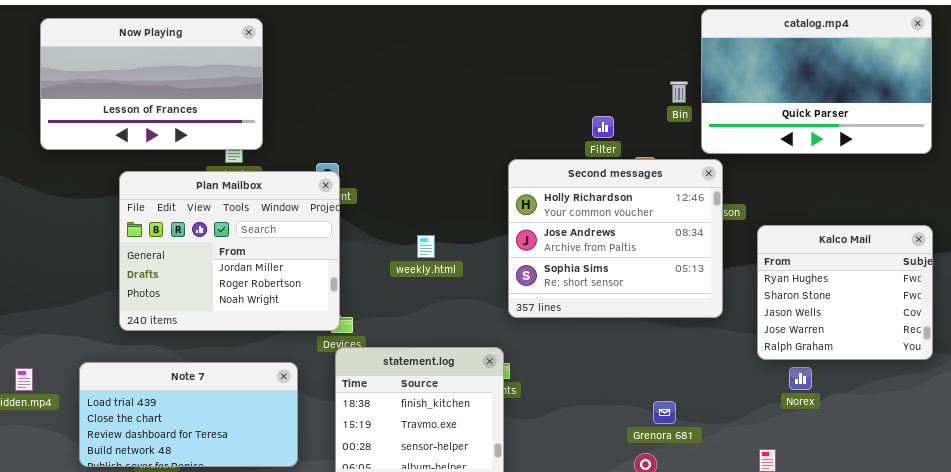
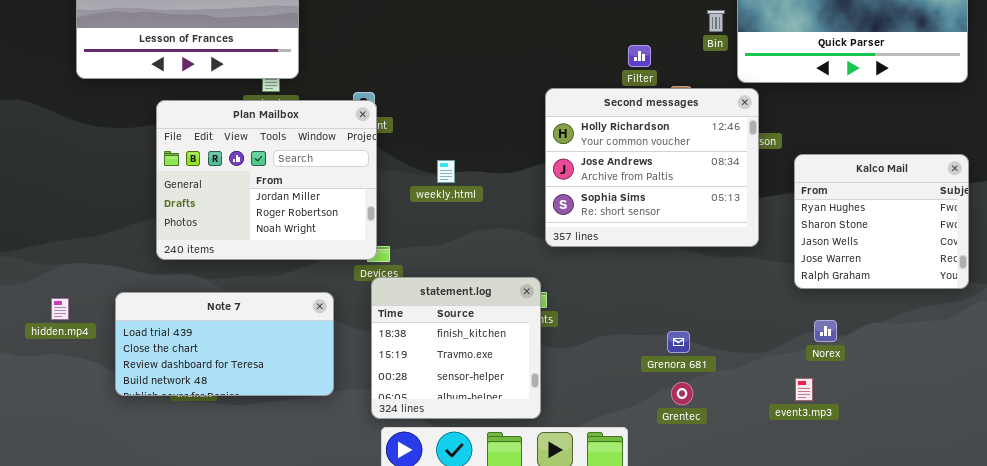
weekly.html: [417,235,435,258] -> [437,160,455,183], moved
Norex: [789,367,812,390] -> [814,320,837,342], moved
Grenora 681: [653,401,676,424] -> [667,331,690,353], moved

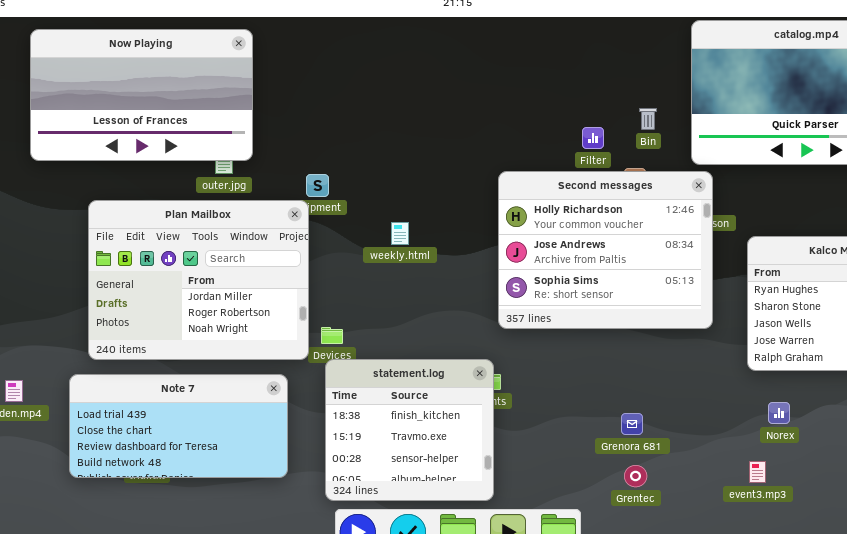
Bin: [707,10,725,32] -> [639,108,657,130], moved
Plan Mailbox: [156,100,377,260] -> [88,200,309,360], moved
weekly.html: [437,160,455,183] -> [391,222,409,245], moved

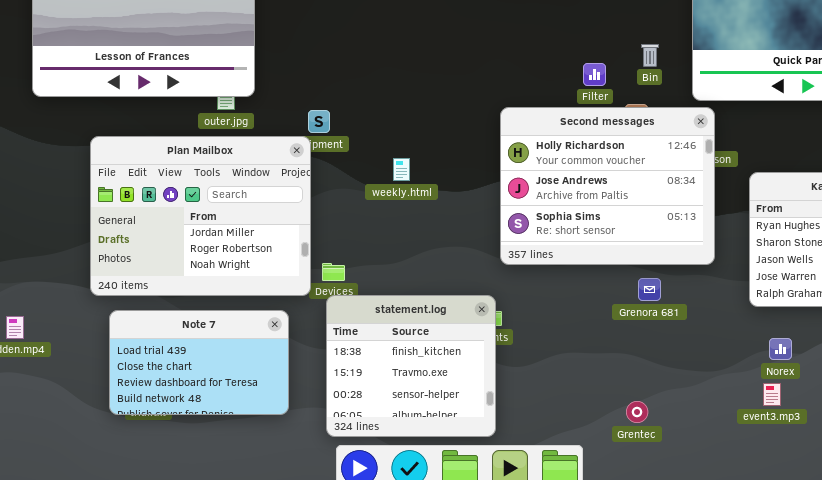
Note 7: [69,374,288,478] -> [109,310,289,415], resized
Grenora 681: [621,413,643,435] -> [638,278,661,301], moved
event3.mp3: [749,461,766,483] -> [763,383,781,406], moved

